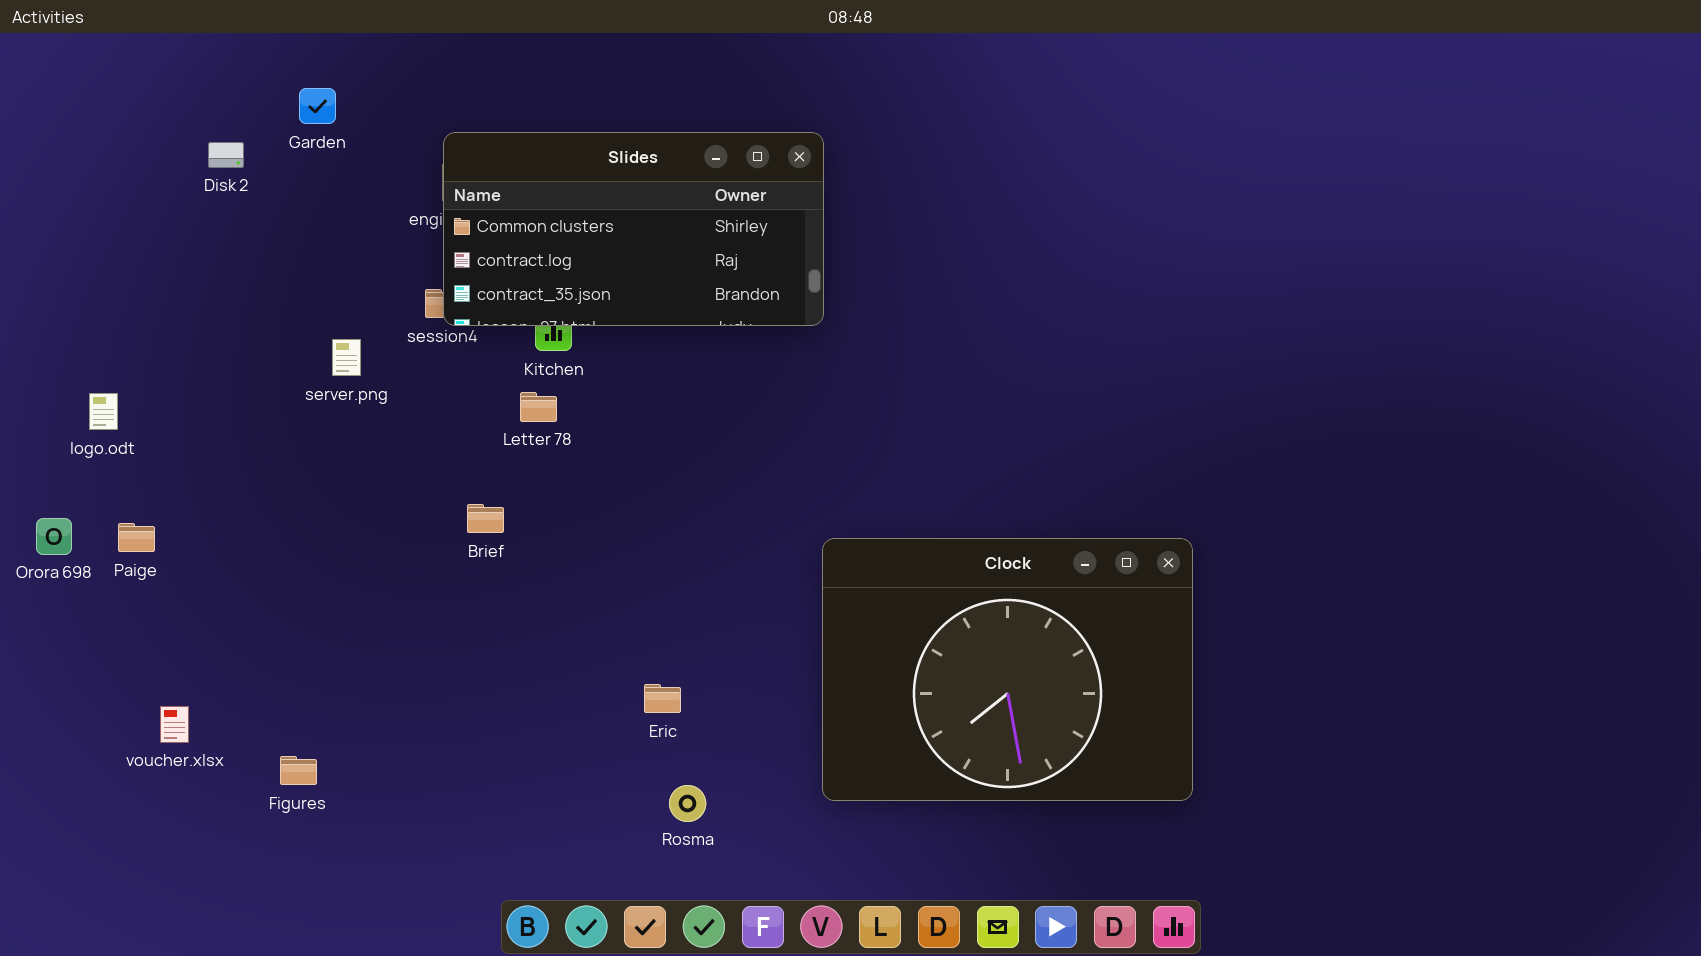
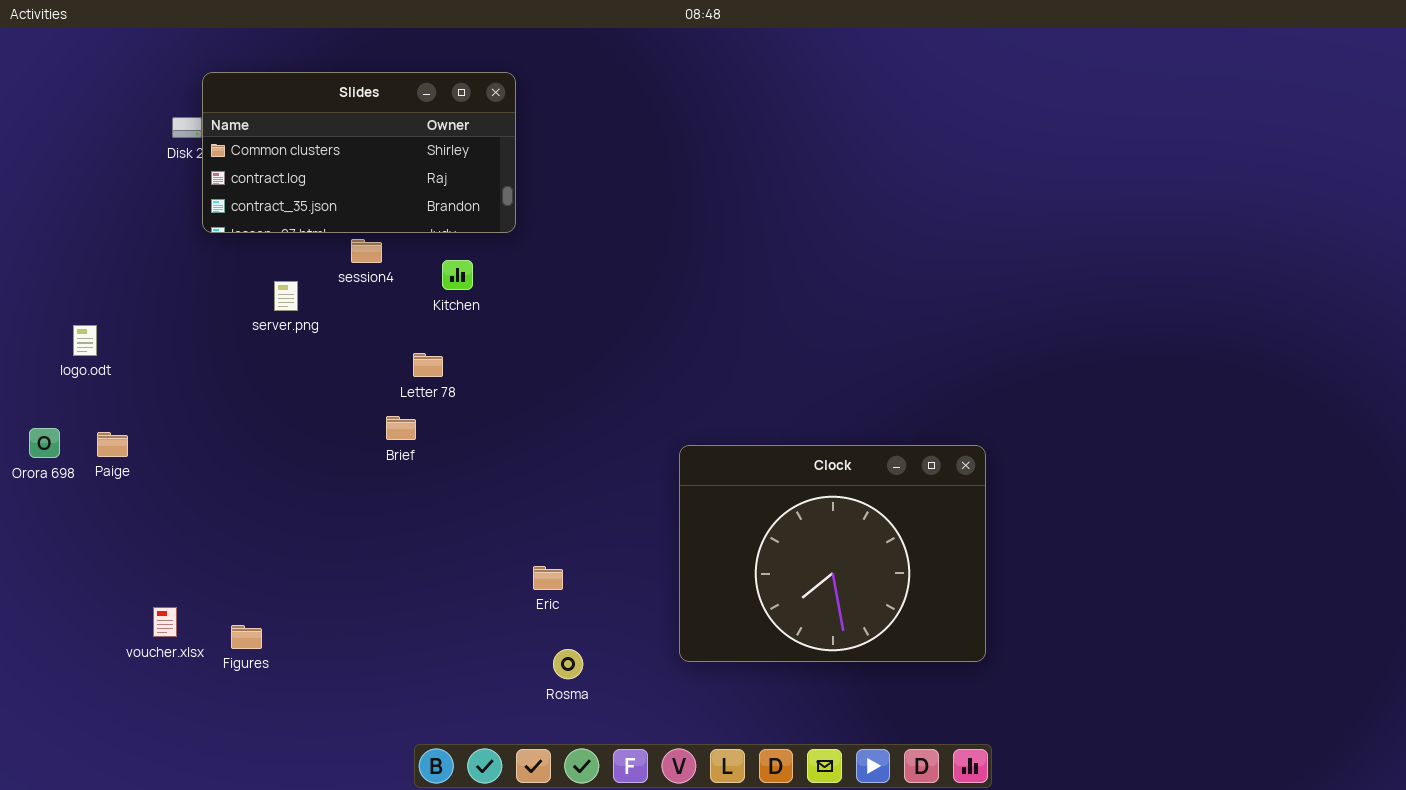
Slides: [443,132,824,326] -> [202,72,516,233], moved
Letter 78: [520,392,557,422] -> [413,353,443,377], moved
voucher.xlsx: [160,706,189,743] -> [153,607,177,637], moved

